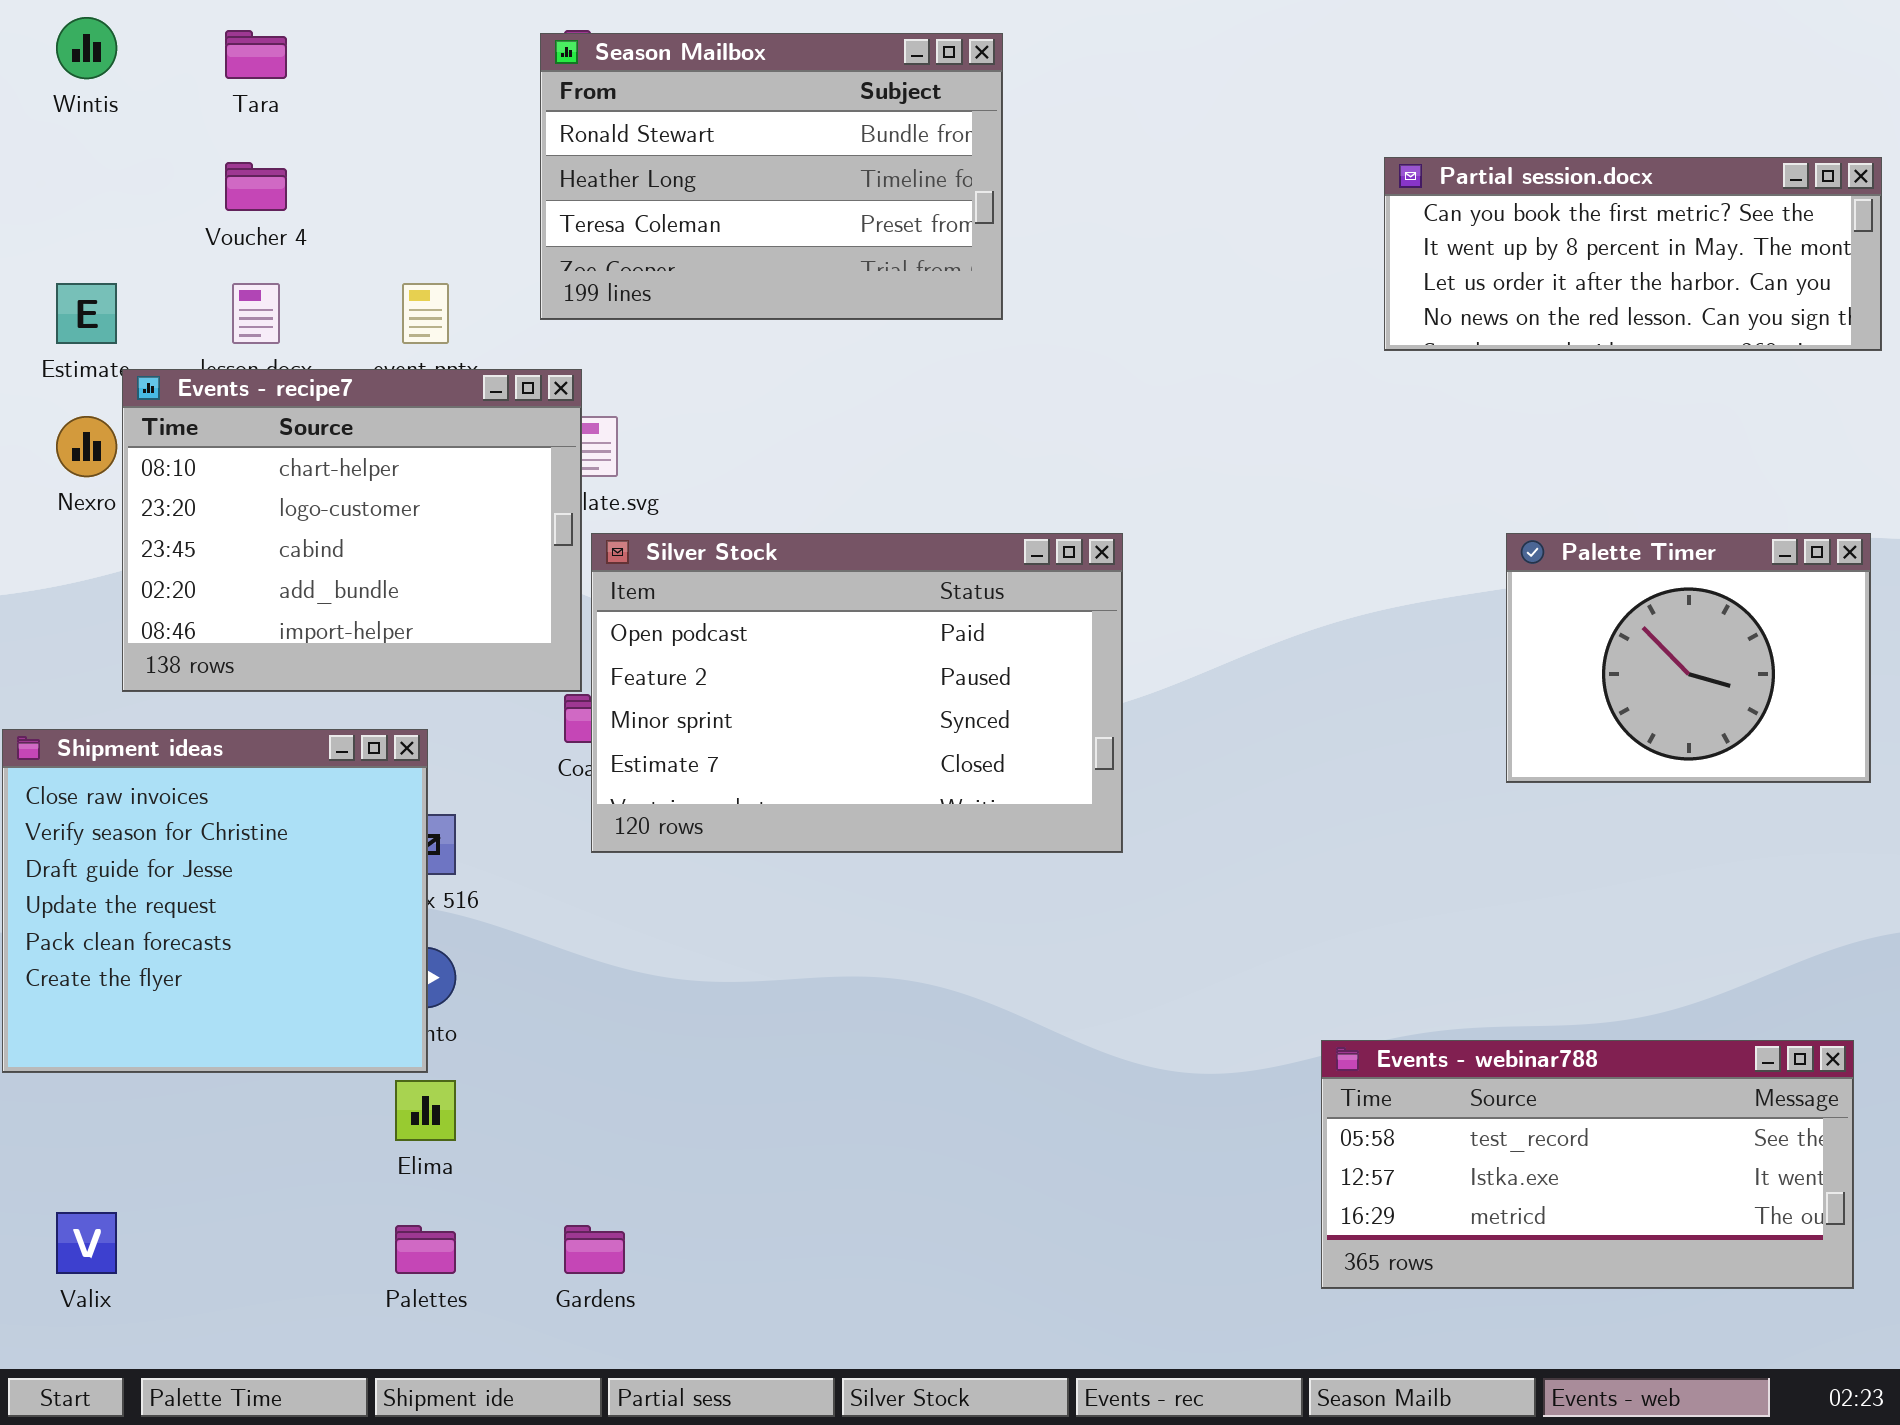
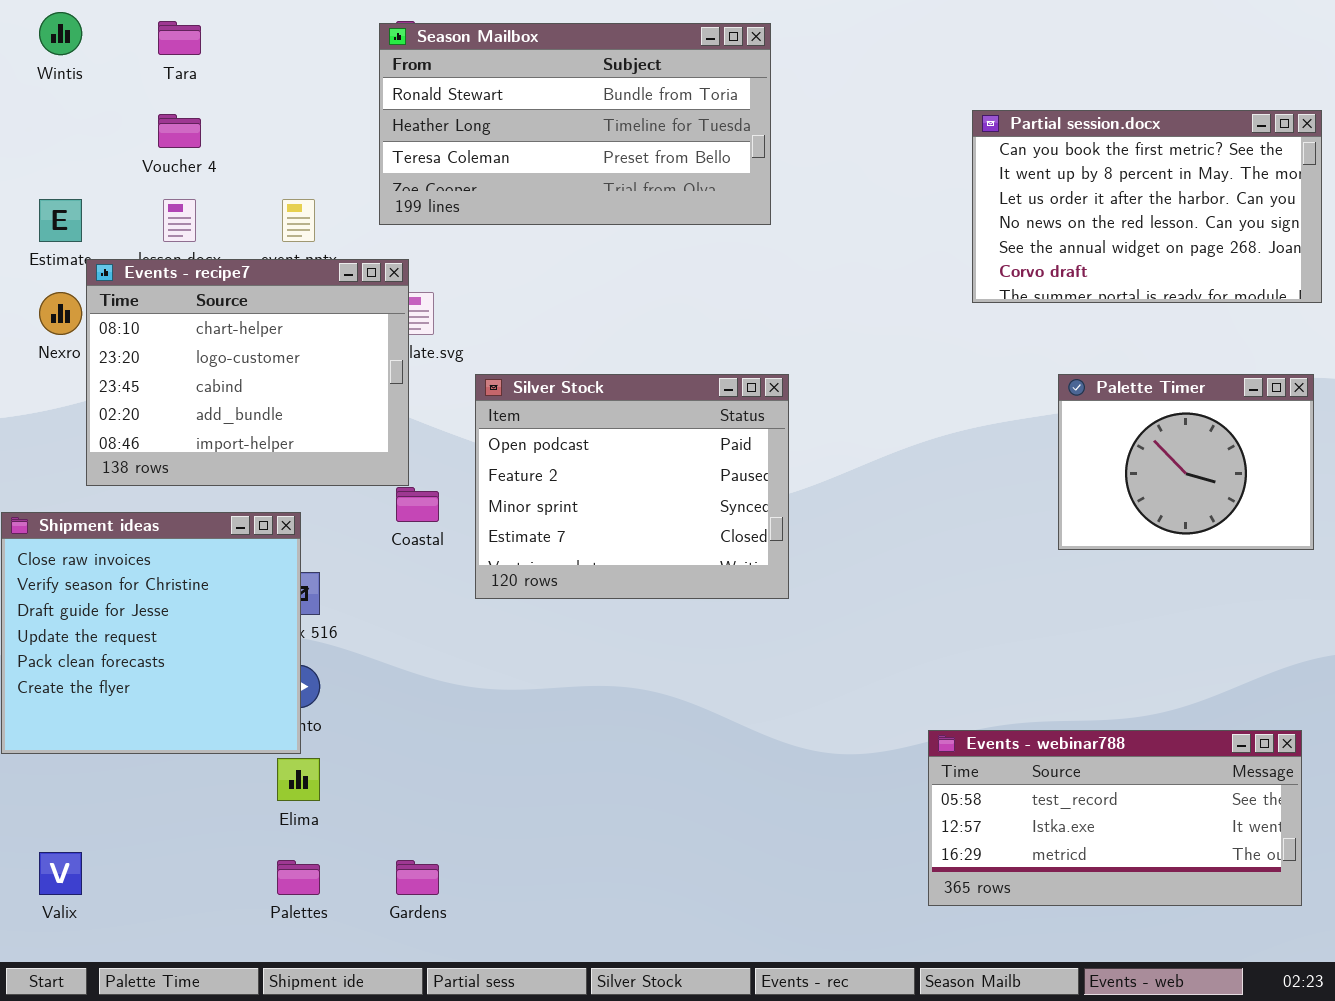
Season Mailbox: [540,33,1003,320] -> [379,23,771,225], resized
Partial session.docx: [1384,157,1882,351] -> [972,110,1322,303], resized
Silver Stock: [591,533,1123,853] -> [475,374,789,599], resized

